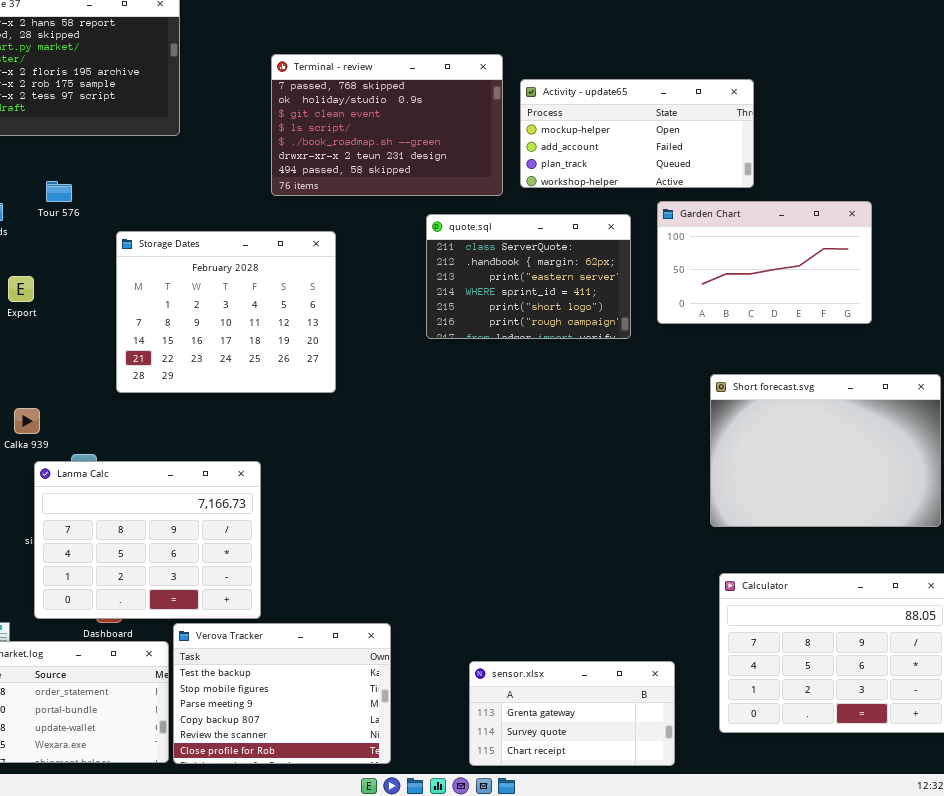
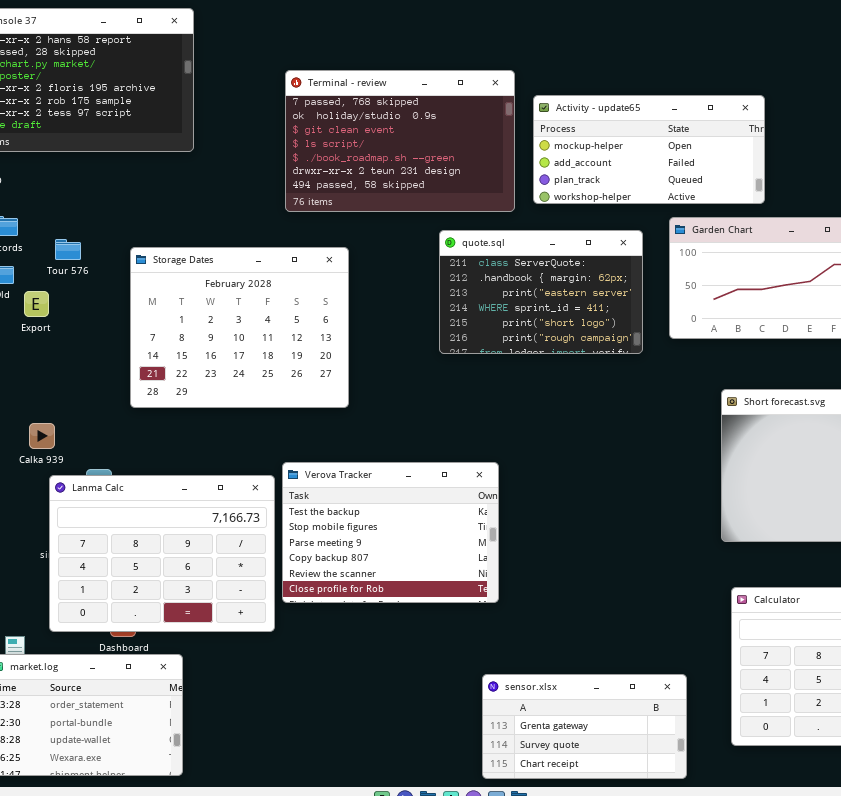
Tour 576: [46,181,72,202] -> [55,239,81,260], moved
Verova Tracker: [173,623,391,764] -> [282,462,499,603], moved

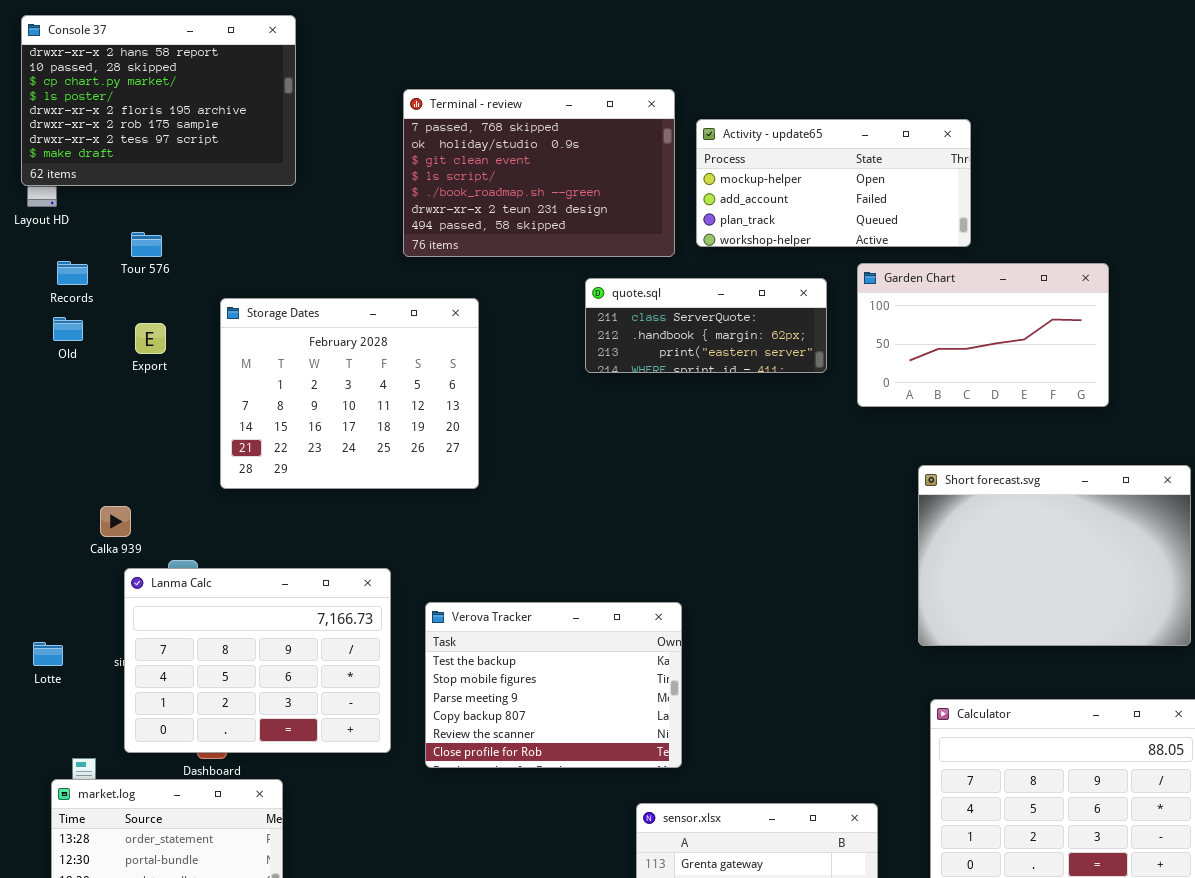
quote.sql: [439,230,643,354] -> [585,278,827,373], resized
Tour 576: [55,239,81,260] -> [131,232,162,257], moved
Export: [24,291,49,317] -> [135,323,166,354], moved
Verova Tracker: [282,462,499,603] -> [425,602,682,768], moved

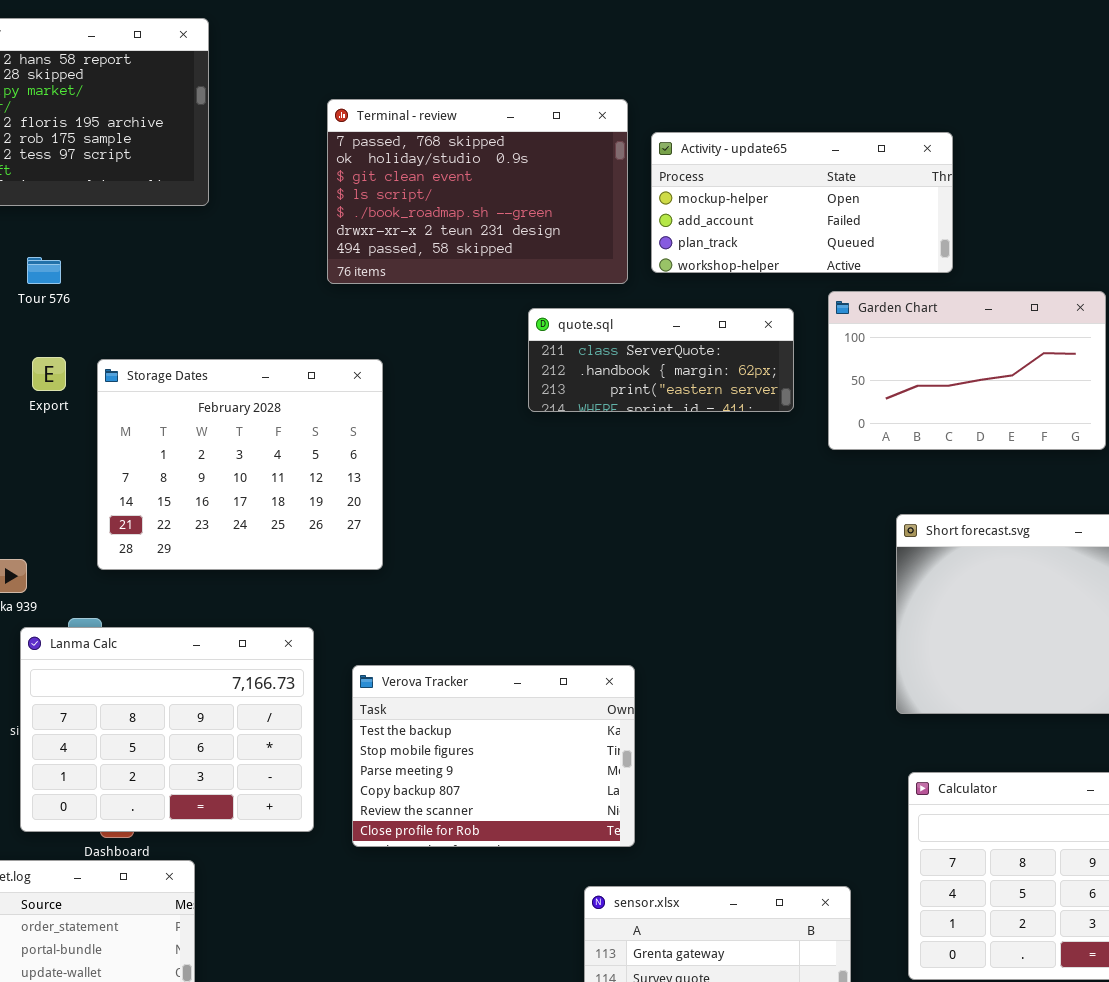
Storage Dates: [220,298,479,489] -> [97,359,383,570], moved

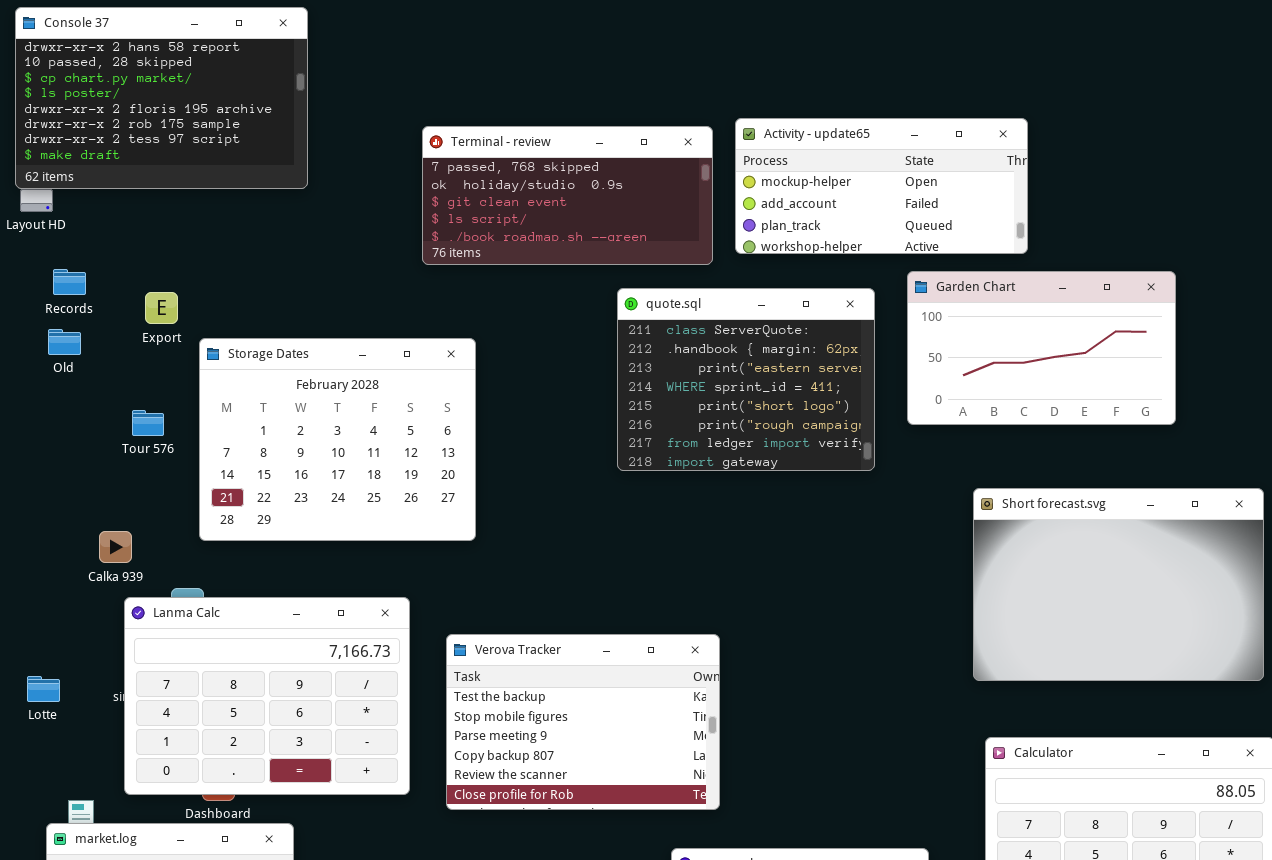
Terminal - review: [327,99,628,284] -> [422,126,713,265], resized
Tour 576: [27,257,61,284] -> [132,410,164,436], moved
quote.sql: [528,308,794,412] -> [617,288,875,471], resized
Export: [32,357,66,391] -> [145,292,178,324], moved

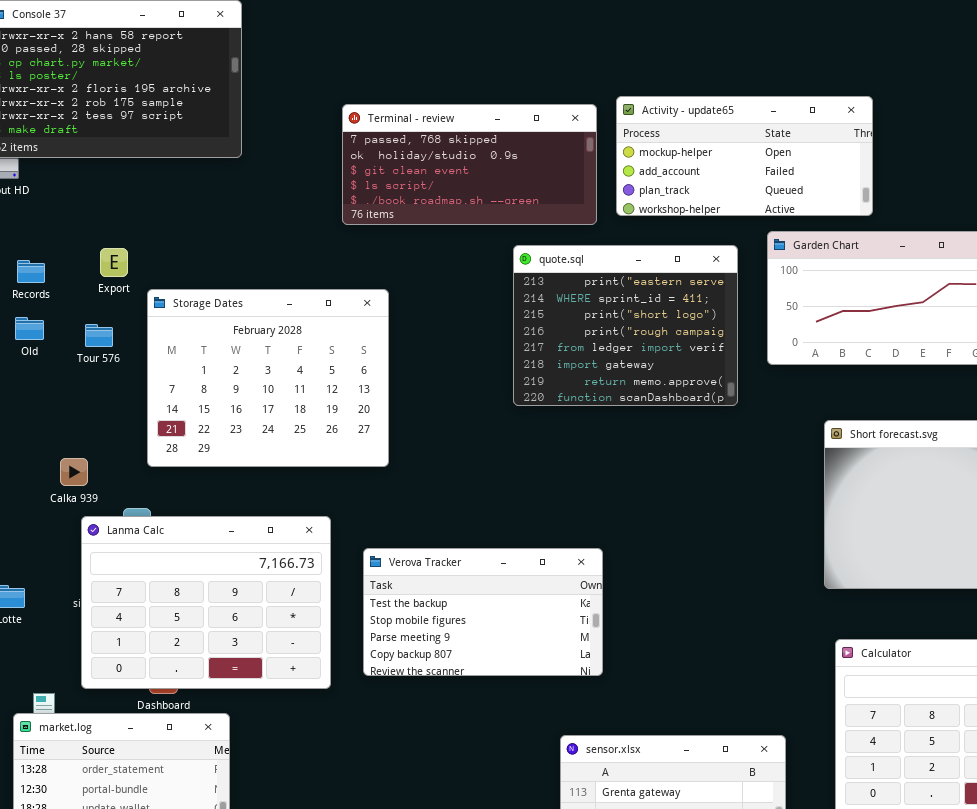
Records: [53,269,86,295] -> [17,260,45,283], moved
quote.sql: [617,288,875,471] -> [513,245,738,406], scrolled down 2 rows
Old: [48,329,81,355] -> [15,317,44,340], moved
Tour 576: [132,410,164,436] -> [85,324,113,347], moved
Verova Tracker: [446,634,720,810] -> [363,548,603,676], resized

